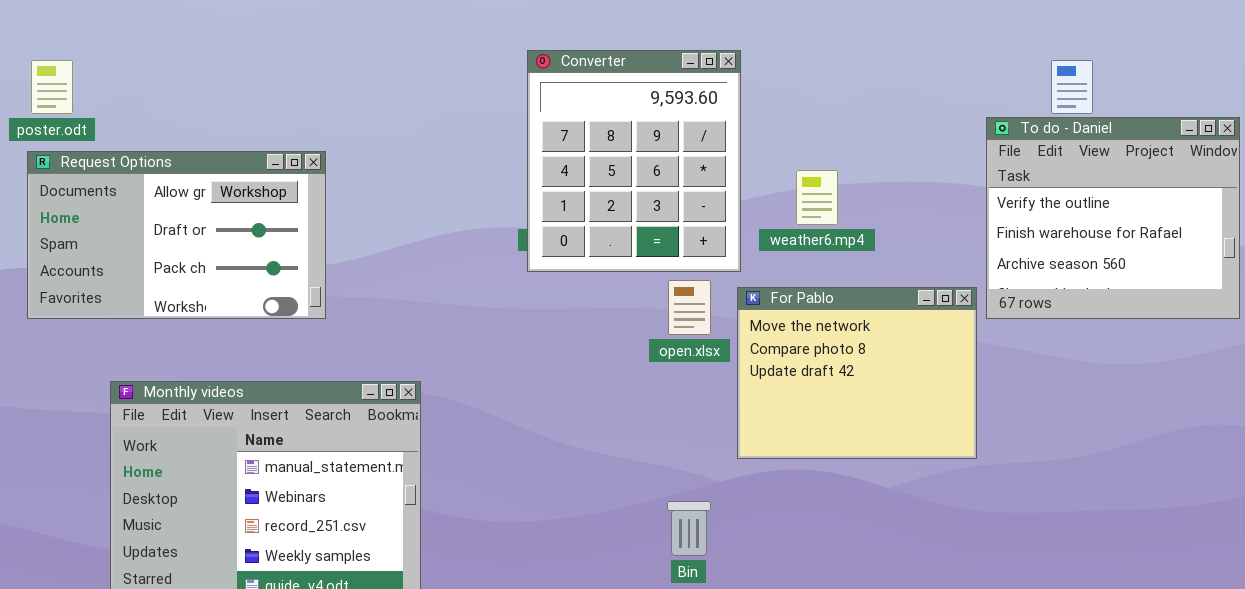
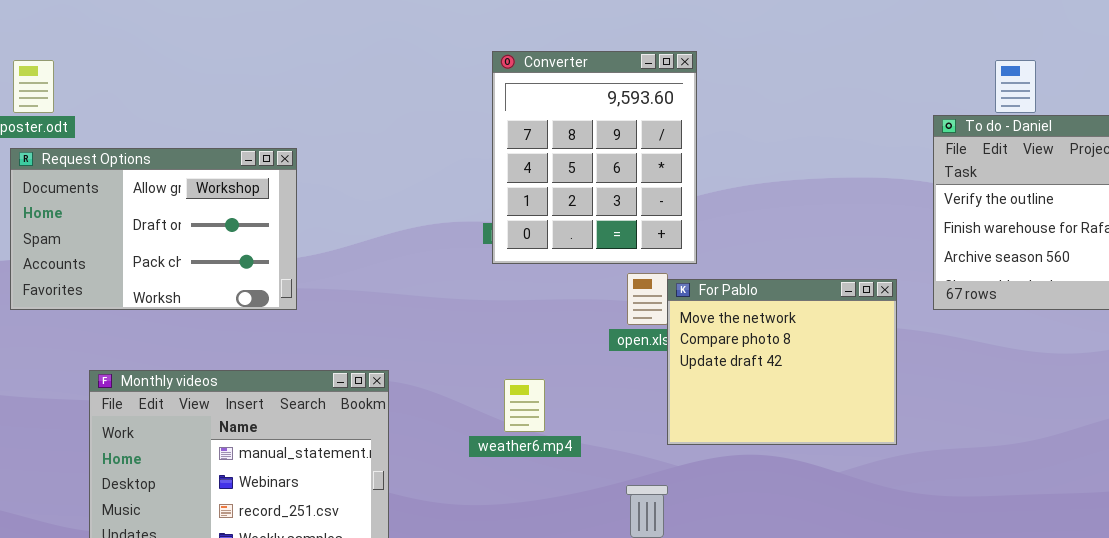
weather6.mp4: [796,170,838,225] -> [504,379,545,432], moved
For Pablo: [737,287,977,459] -> [667,279,897,445], moved

